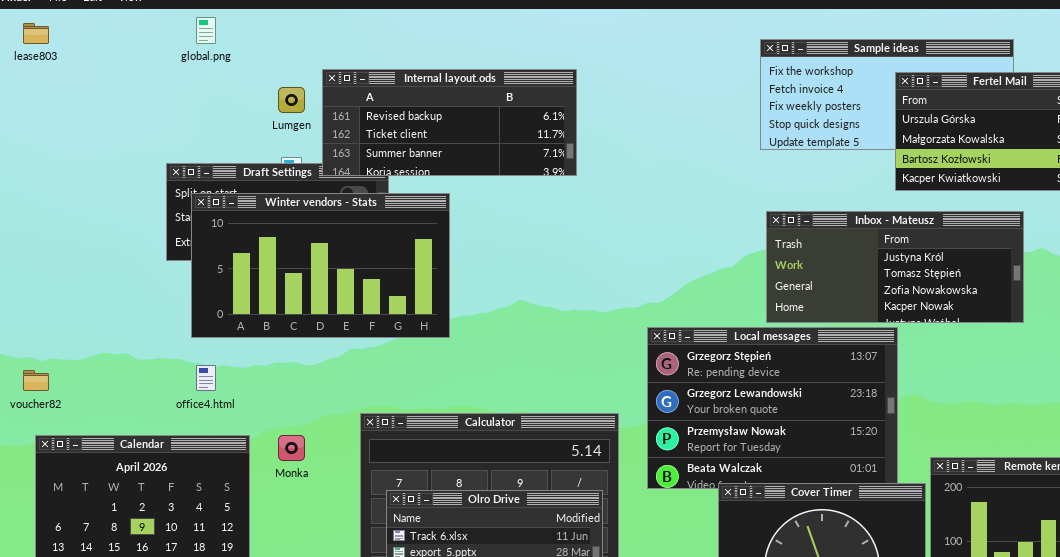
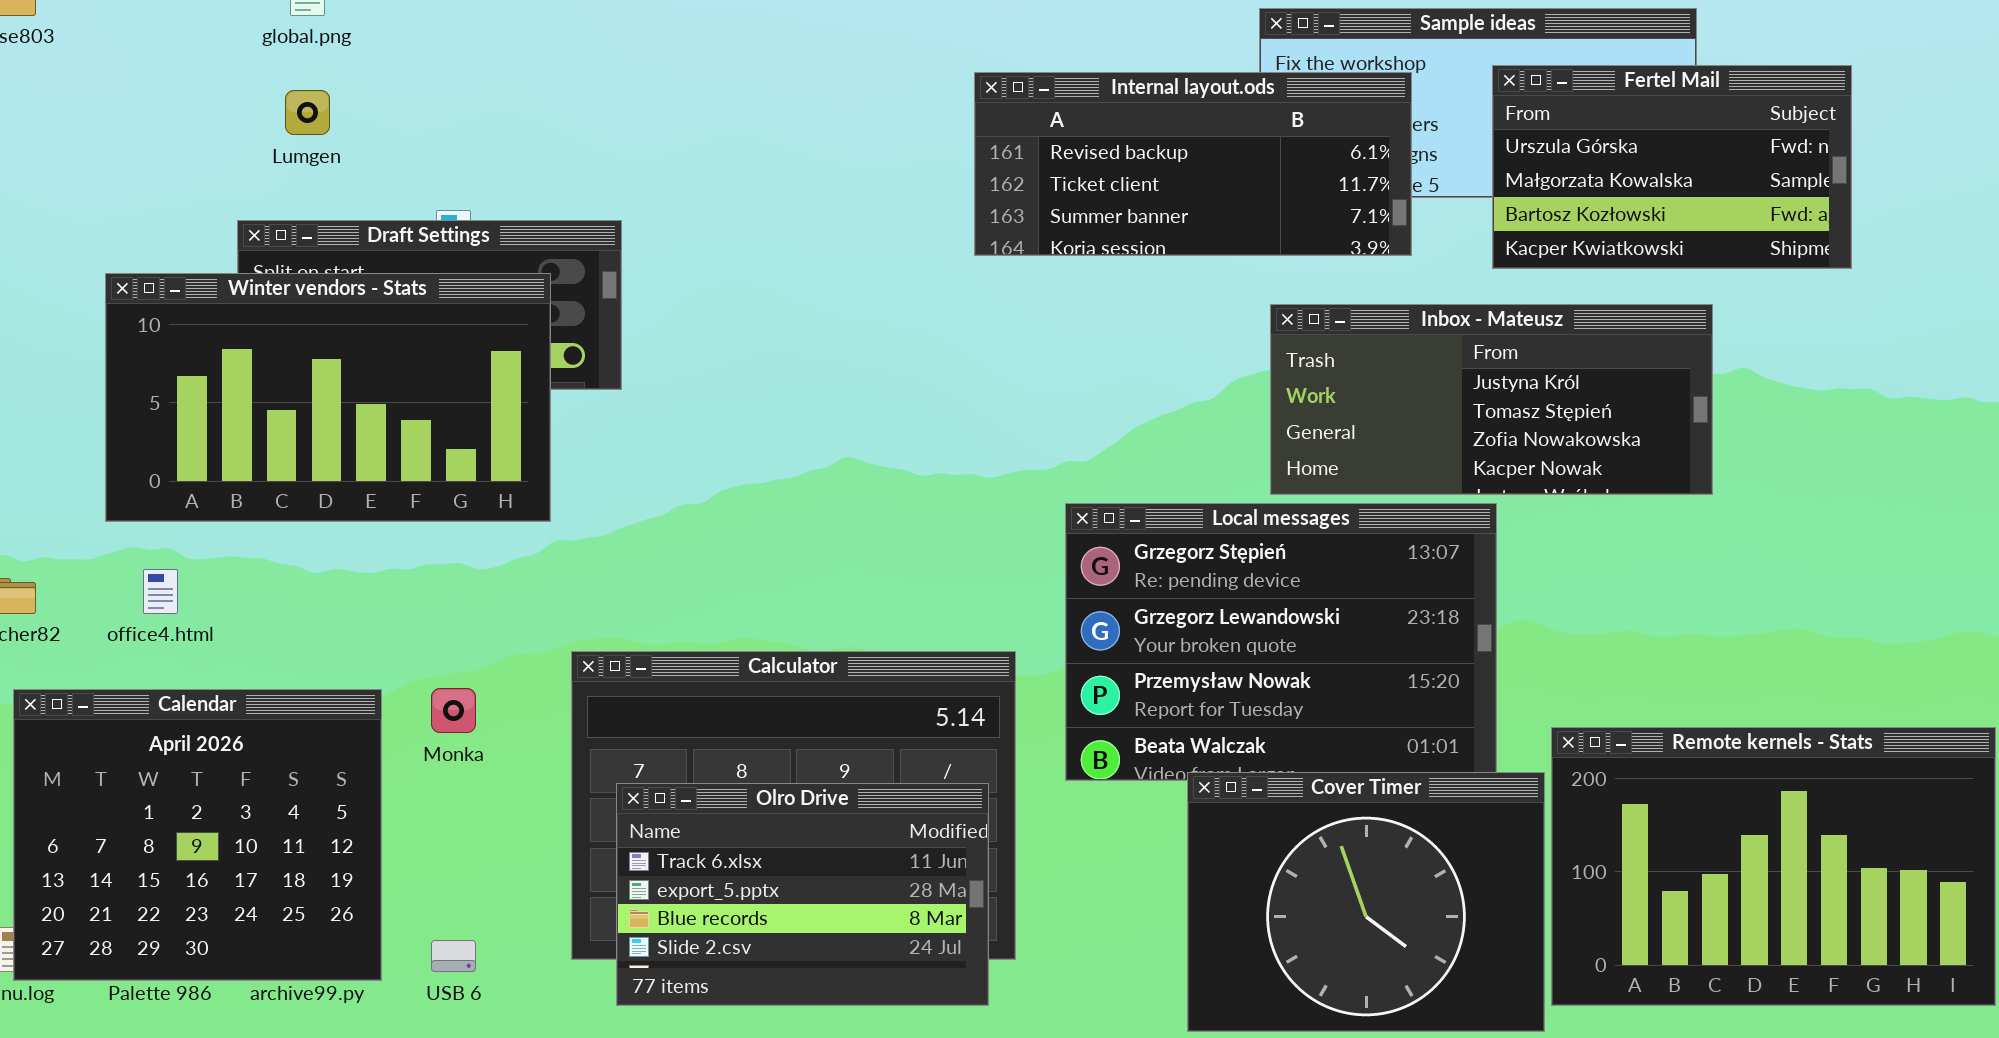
Internal layout.ods: [322,69,577,176] -> [974,72,1412,256], moved
Lumgen: [278,87,305,113] -> [285,90,330,135], moved
Winter vendors - Stats: [191,193,450,338] -> [105,273,551,522], moved
office4.html: [196,365,216,391] -> [143,569,178,614], moved

